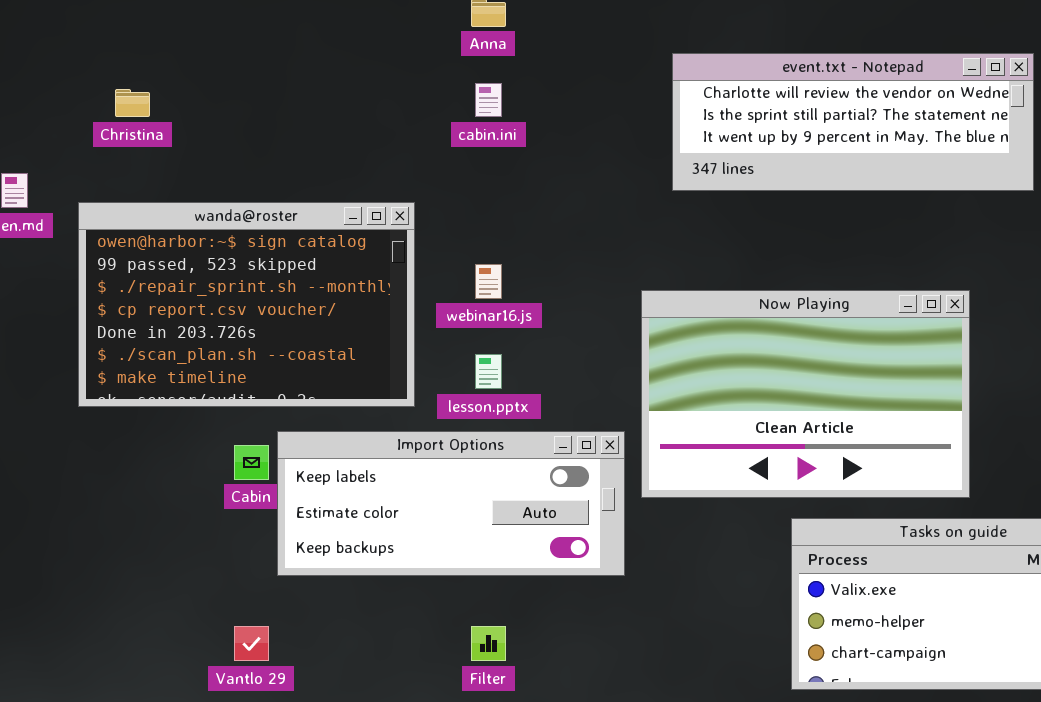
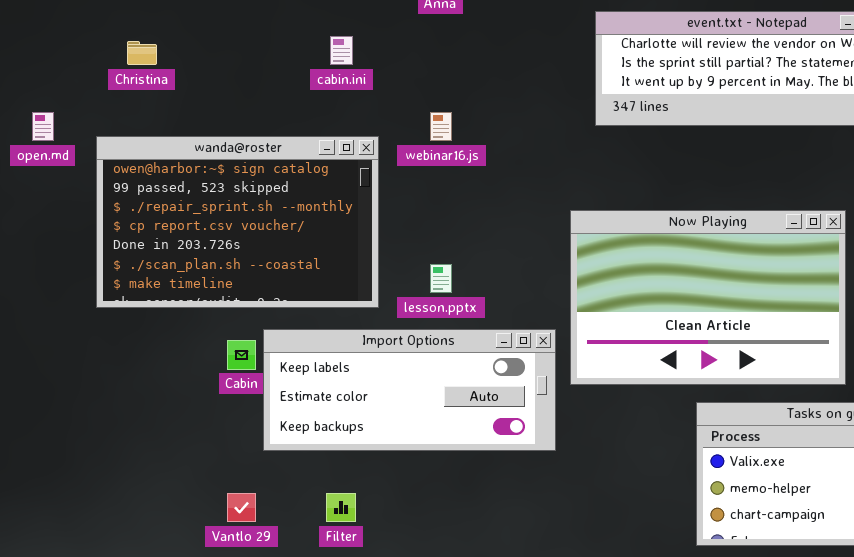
cabin.ini: [475,83,502,117] -> [330,36,353,65], moved
webinar16.js: [475,264,502,299] -> [430,112,452,141], moved
Filter: [471,626,506,661] -> [326,493,356,522], moved

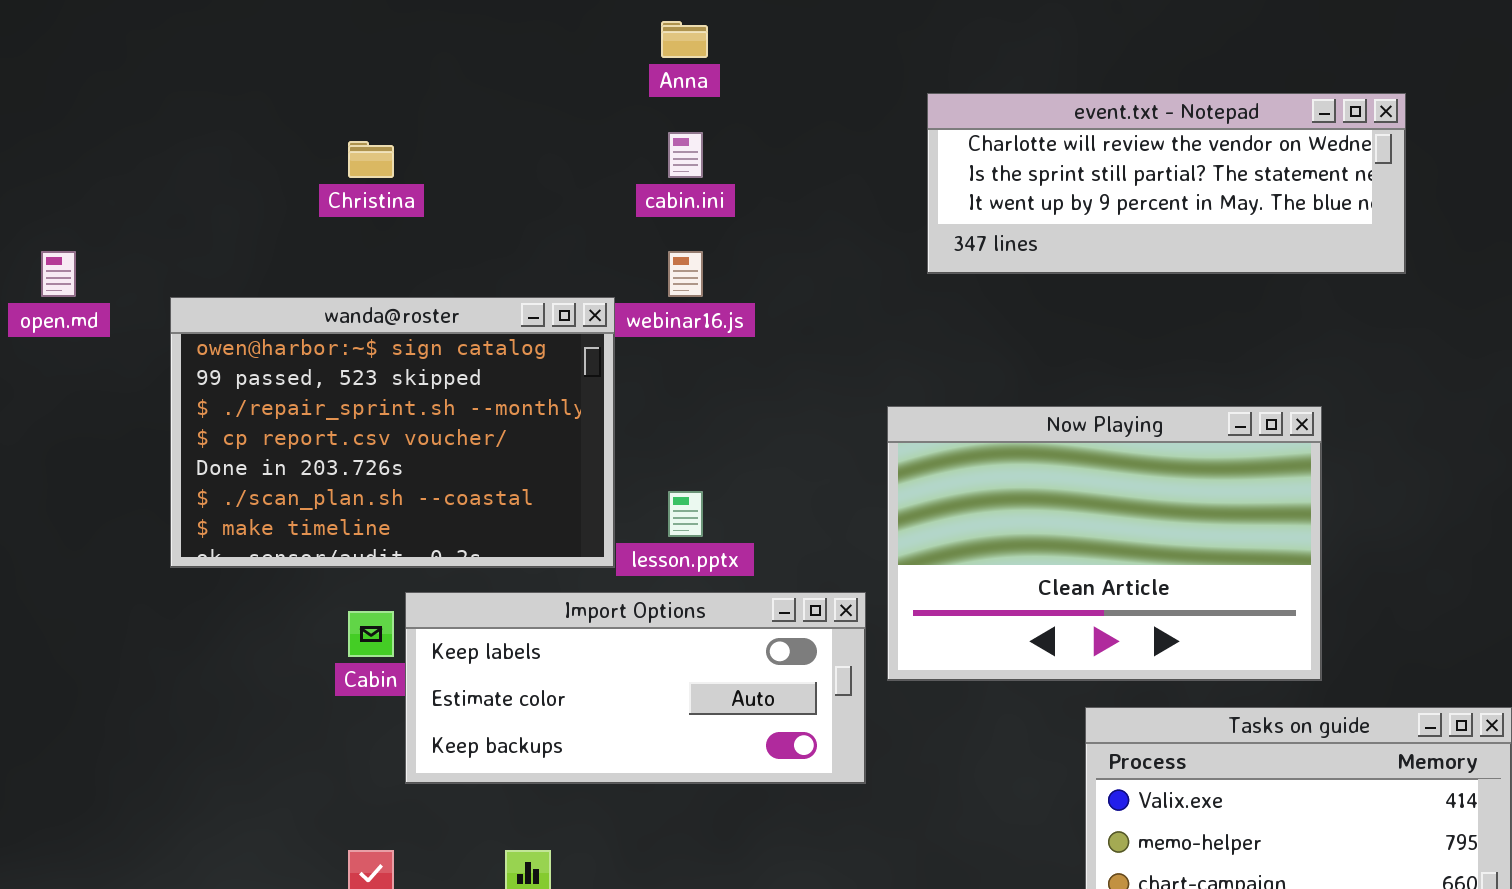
cabin.ini: [330,36,353,65] -> [668,132,703,178], moved
Christina: [127,41,157,65] -> [348,141,394,178], moved
wanda@roster: [96,136,379,308] -> [170,297,615,568], moved

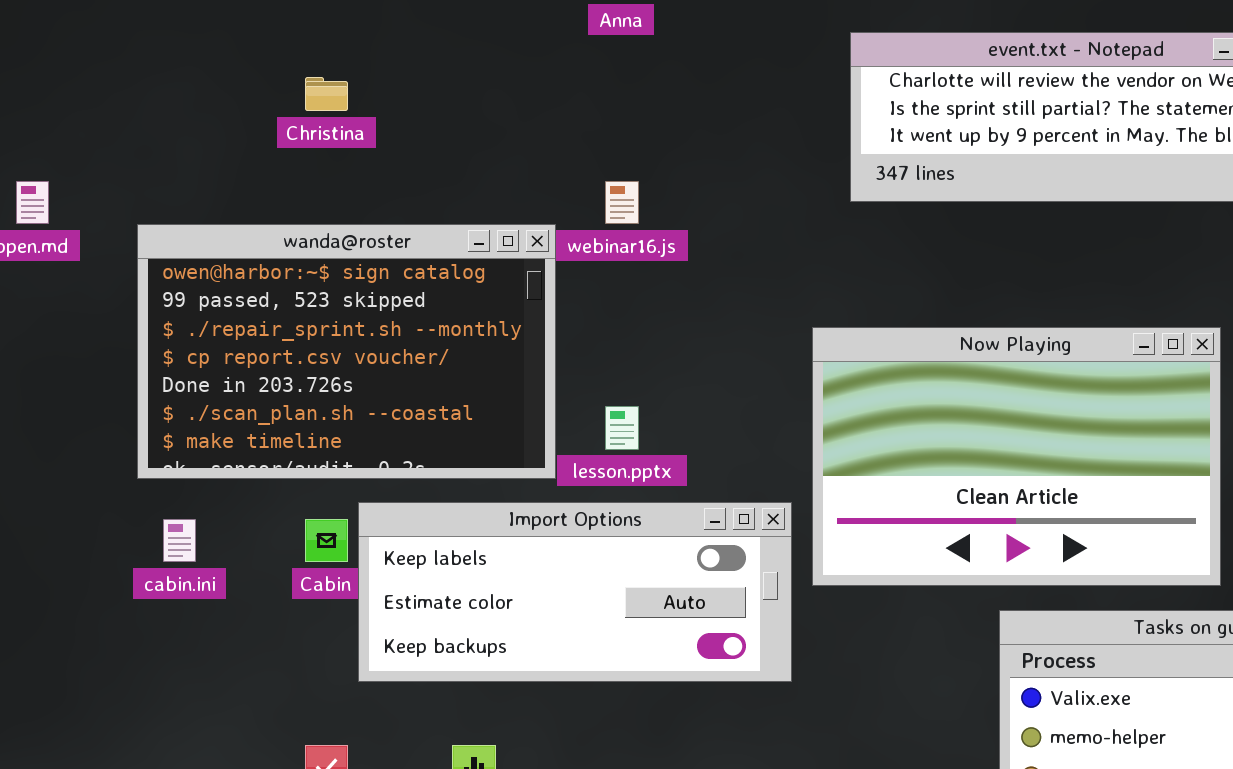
cabin.ini: [668,132,703,178] -> [163,519,196,562], moved

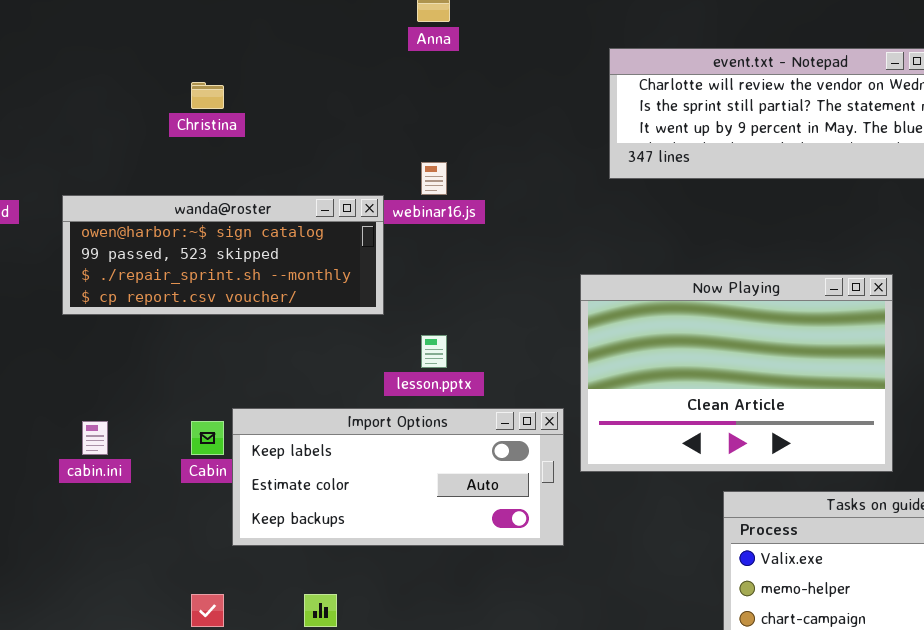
wanda@roster: [137,224,556,479] -> [62,195,384,315], resized

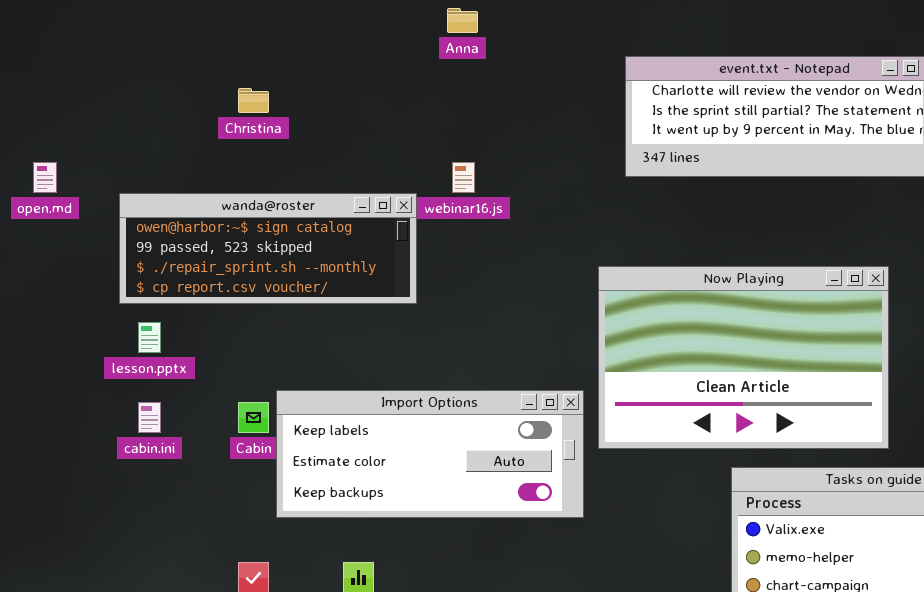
lesson.pptx: [421,335,447,368] -> [138,322,161,353], moved

